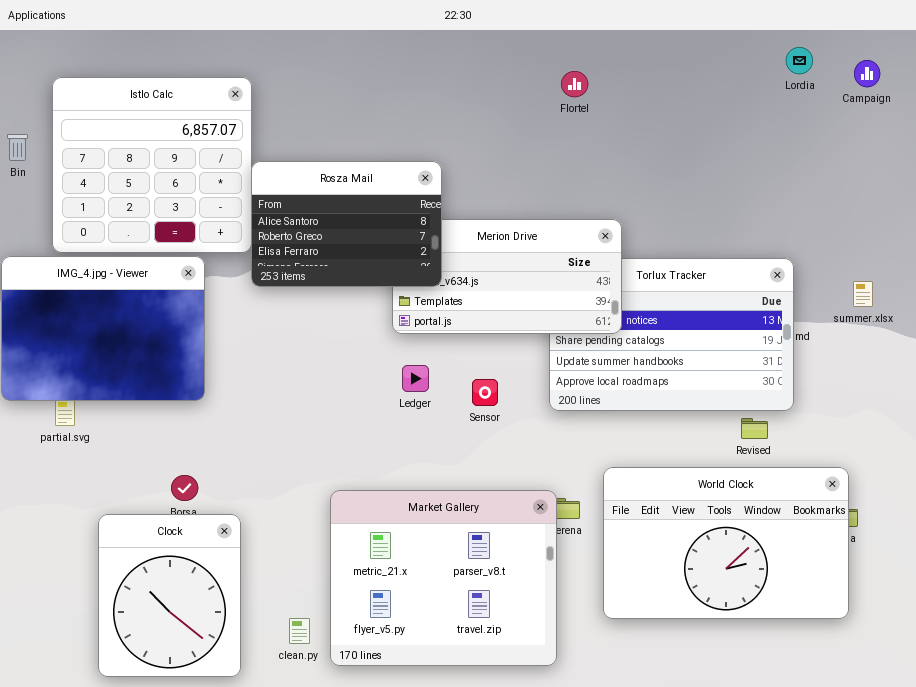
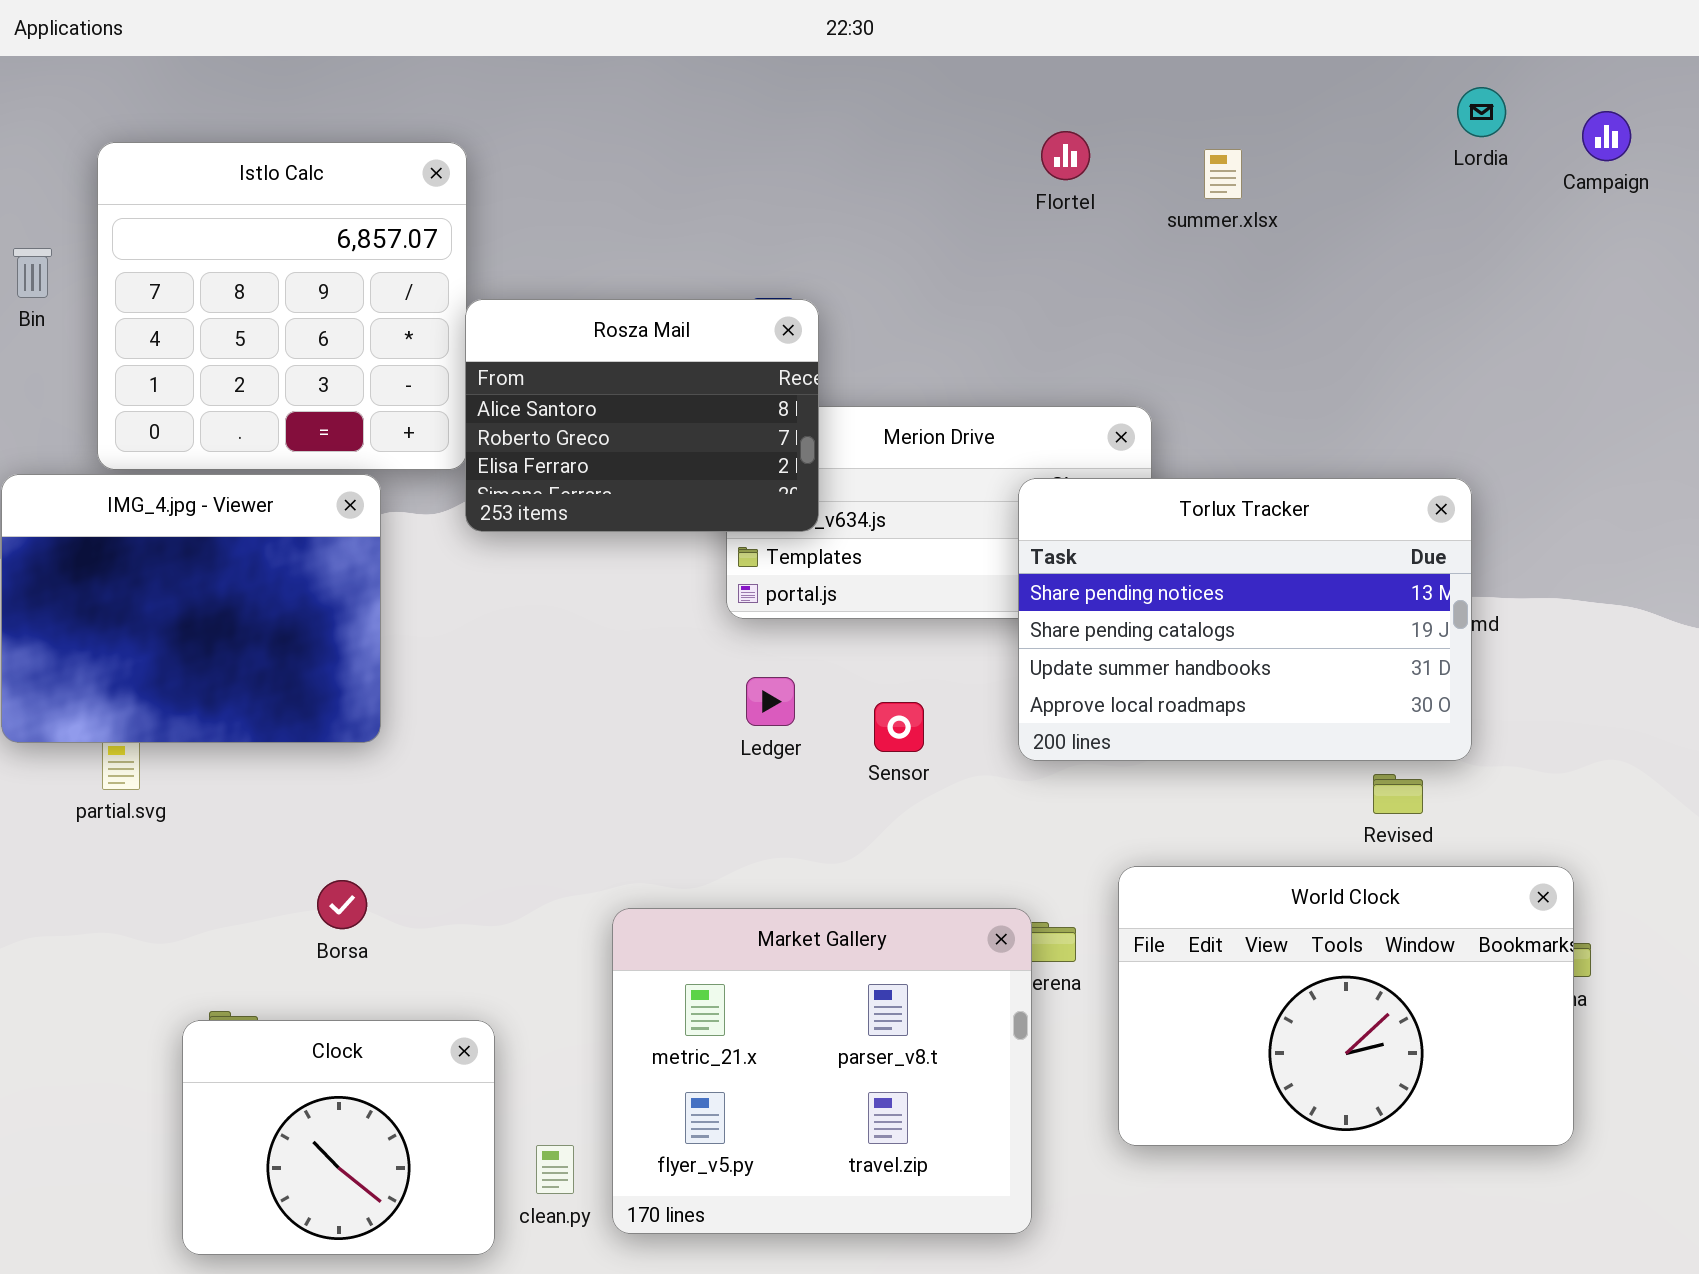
Torlux Tracker: [549,258,794,411] -> [1018,478,1472,761], raised
summer.xlsx: [853,281,873,307] -> [1204,149,1242,199], moved
Clock: [98,514,241,677] -> [182,1020,495,1255], resized

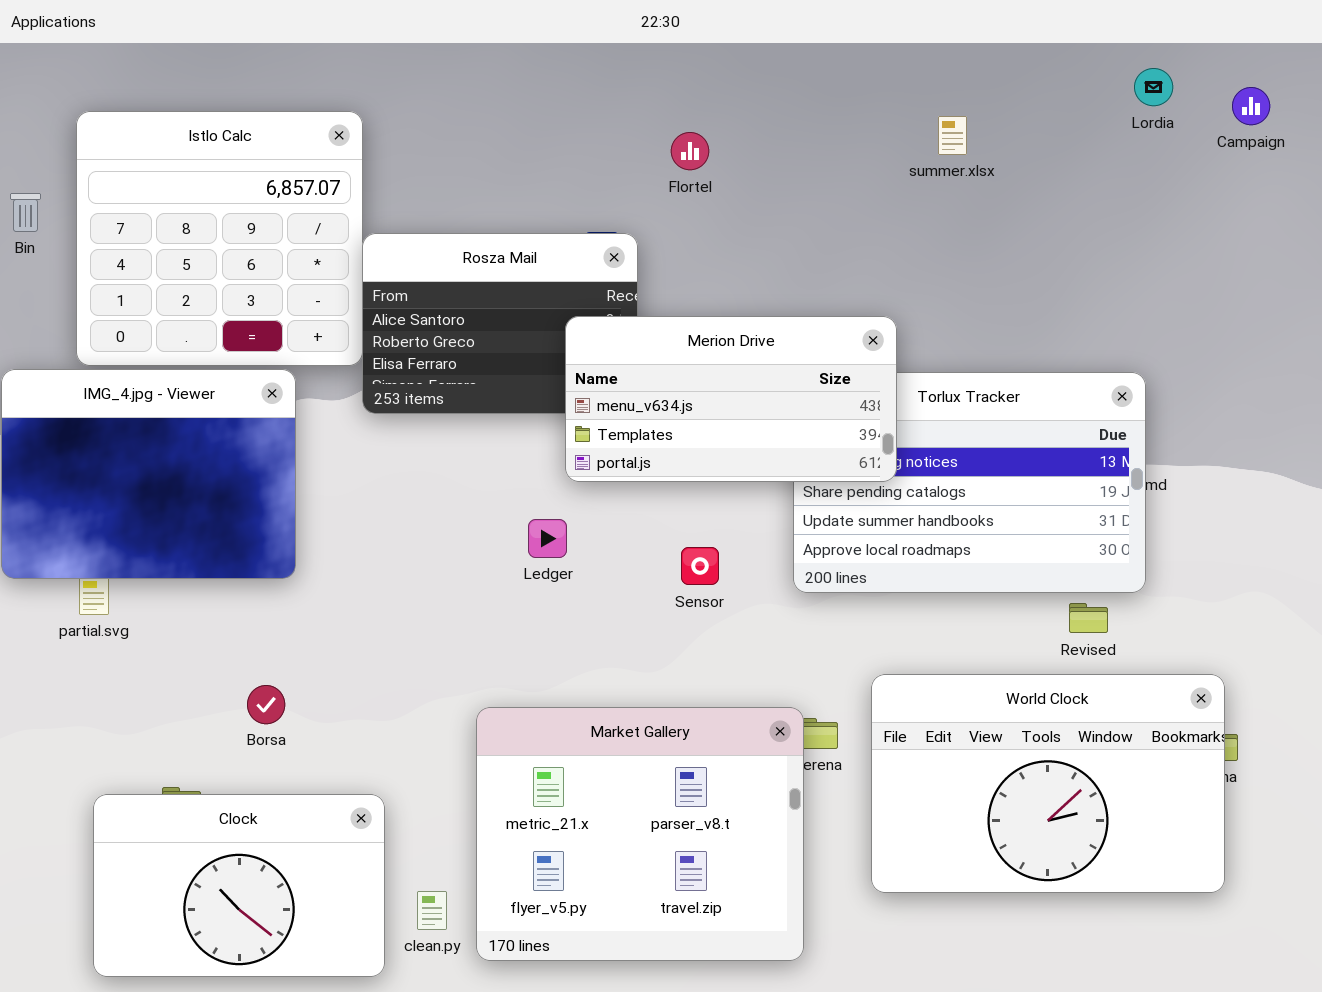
Flortel: [1041,131,1090,180] -> [671,132,709,170], moved
Merion Drive: [726,406,1152,619] -> [565,316,897,482], raised
Ledger: [746,677,795,726] -> [528,519,567,558], moved
Clock: [182,1020,495,1255] -> [93,794,385,977], resized

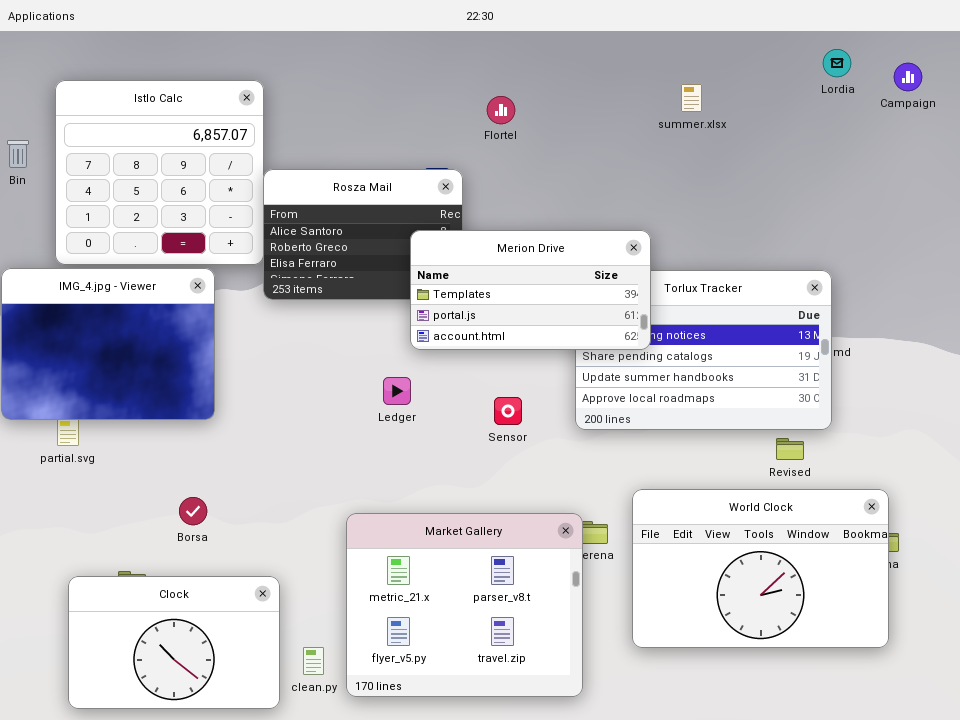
Merion Drive: [565,316,897,482] -> [410,230,651,350], scrolled down 1 row

